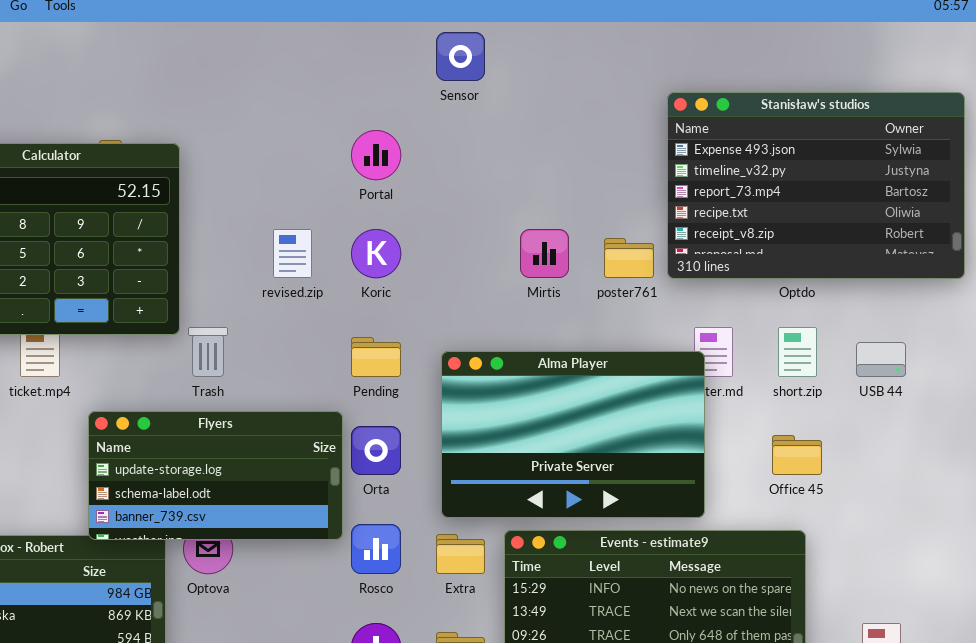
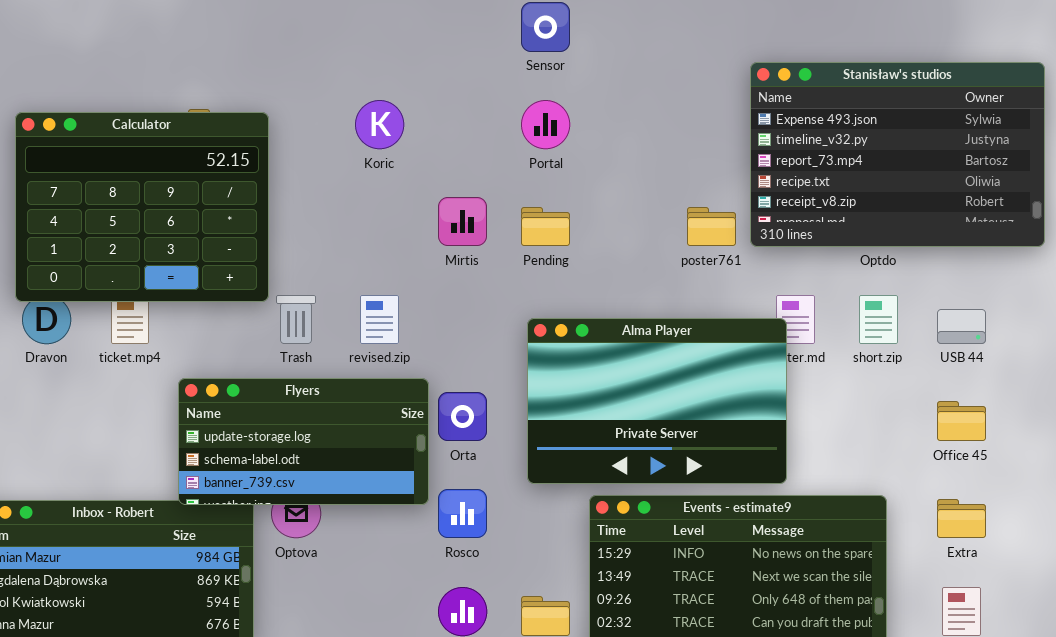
Portal: [351,130,401,180] -> [521,100,570,149], moved
revised.zip: [273,229,312,278] -> [360,295,399,344], moved
Koric: [351,229,401,278] -> [355,100,404,149], moved
Mirtis: [520,229,569,278] -> [438,197,487,246], moved
Pending: [351,337,401,377] -> [521,207,570,246], moved
Office 45: [772,435,822,475] -> [937,401,986,441], moved
Extra: [436,534,485,574] -> [937,499,986,538], moved

